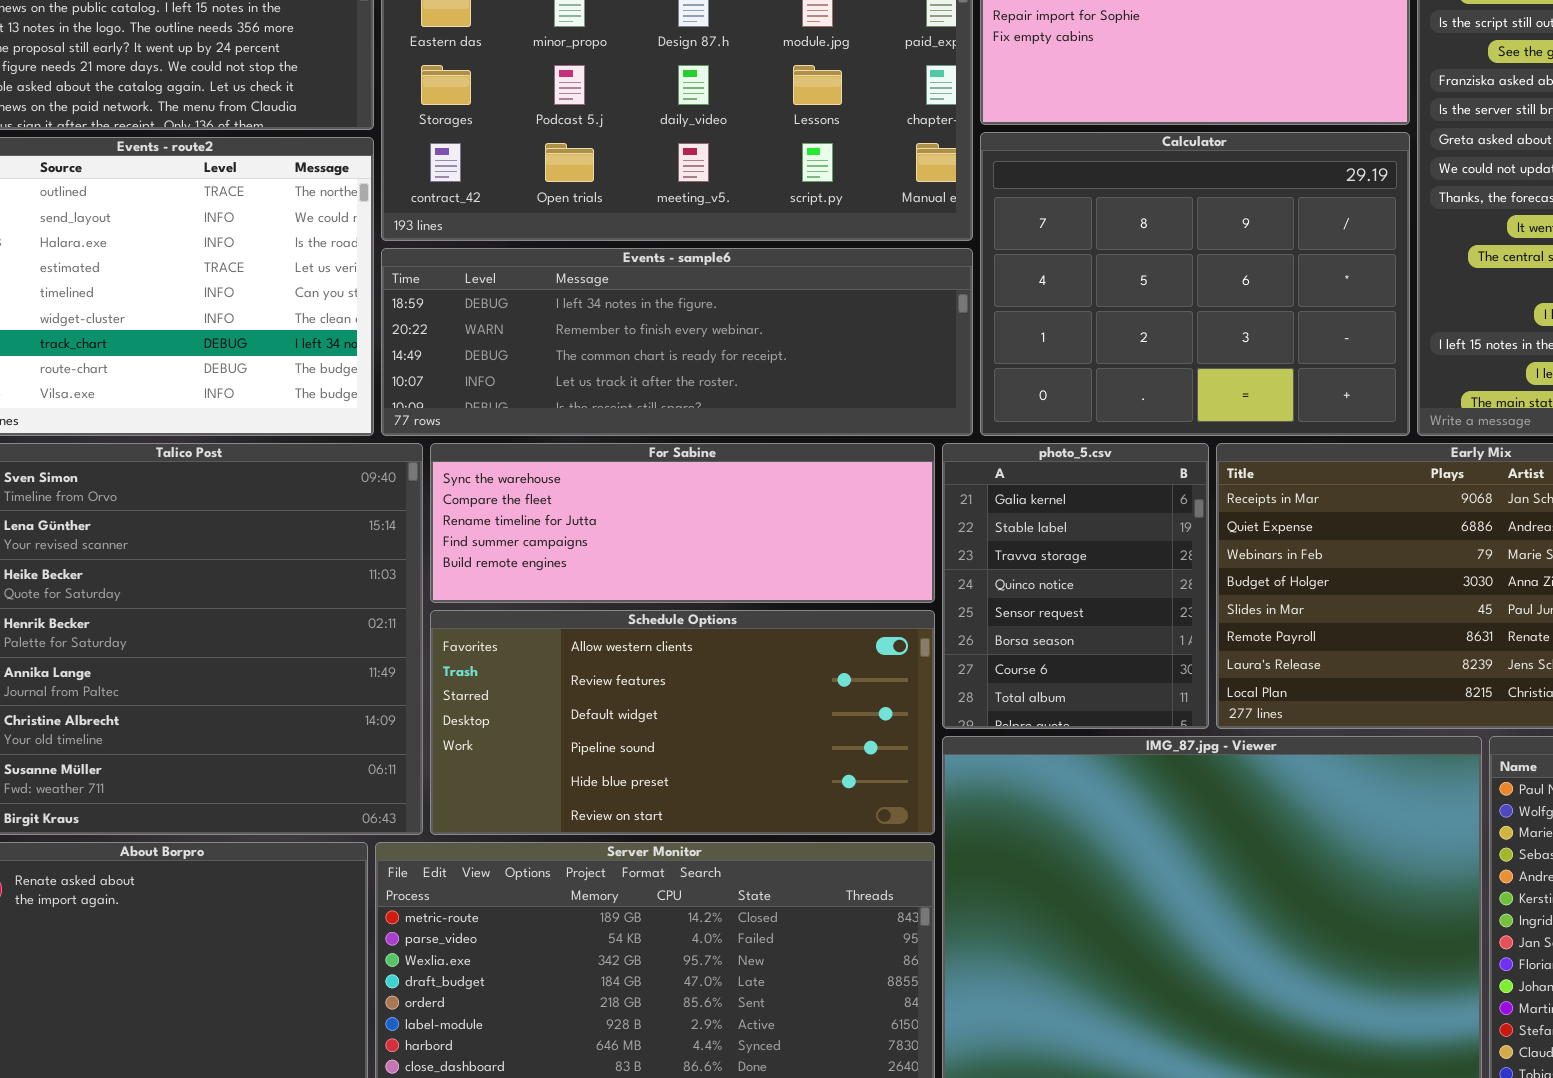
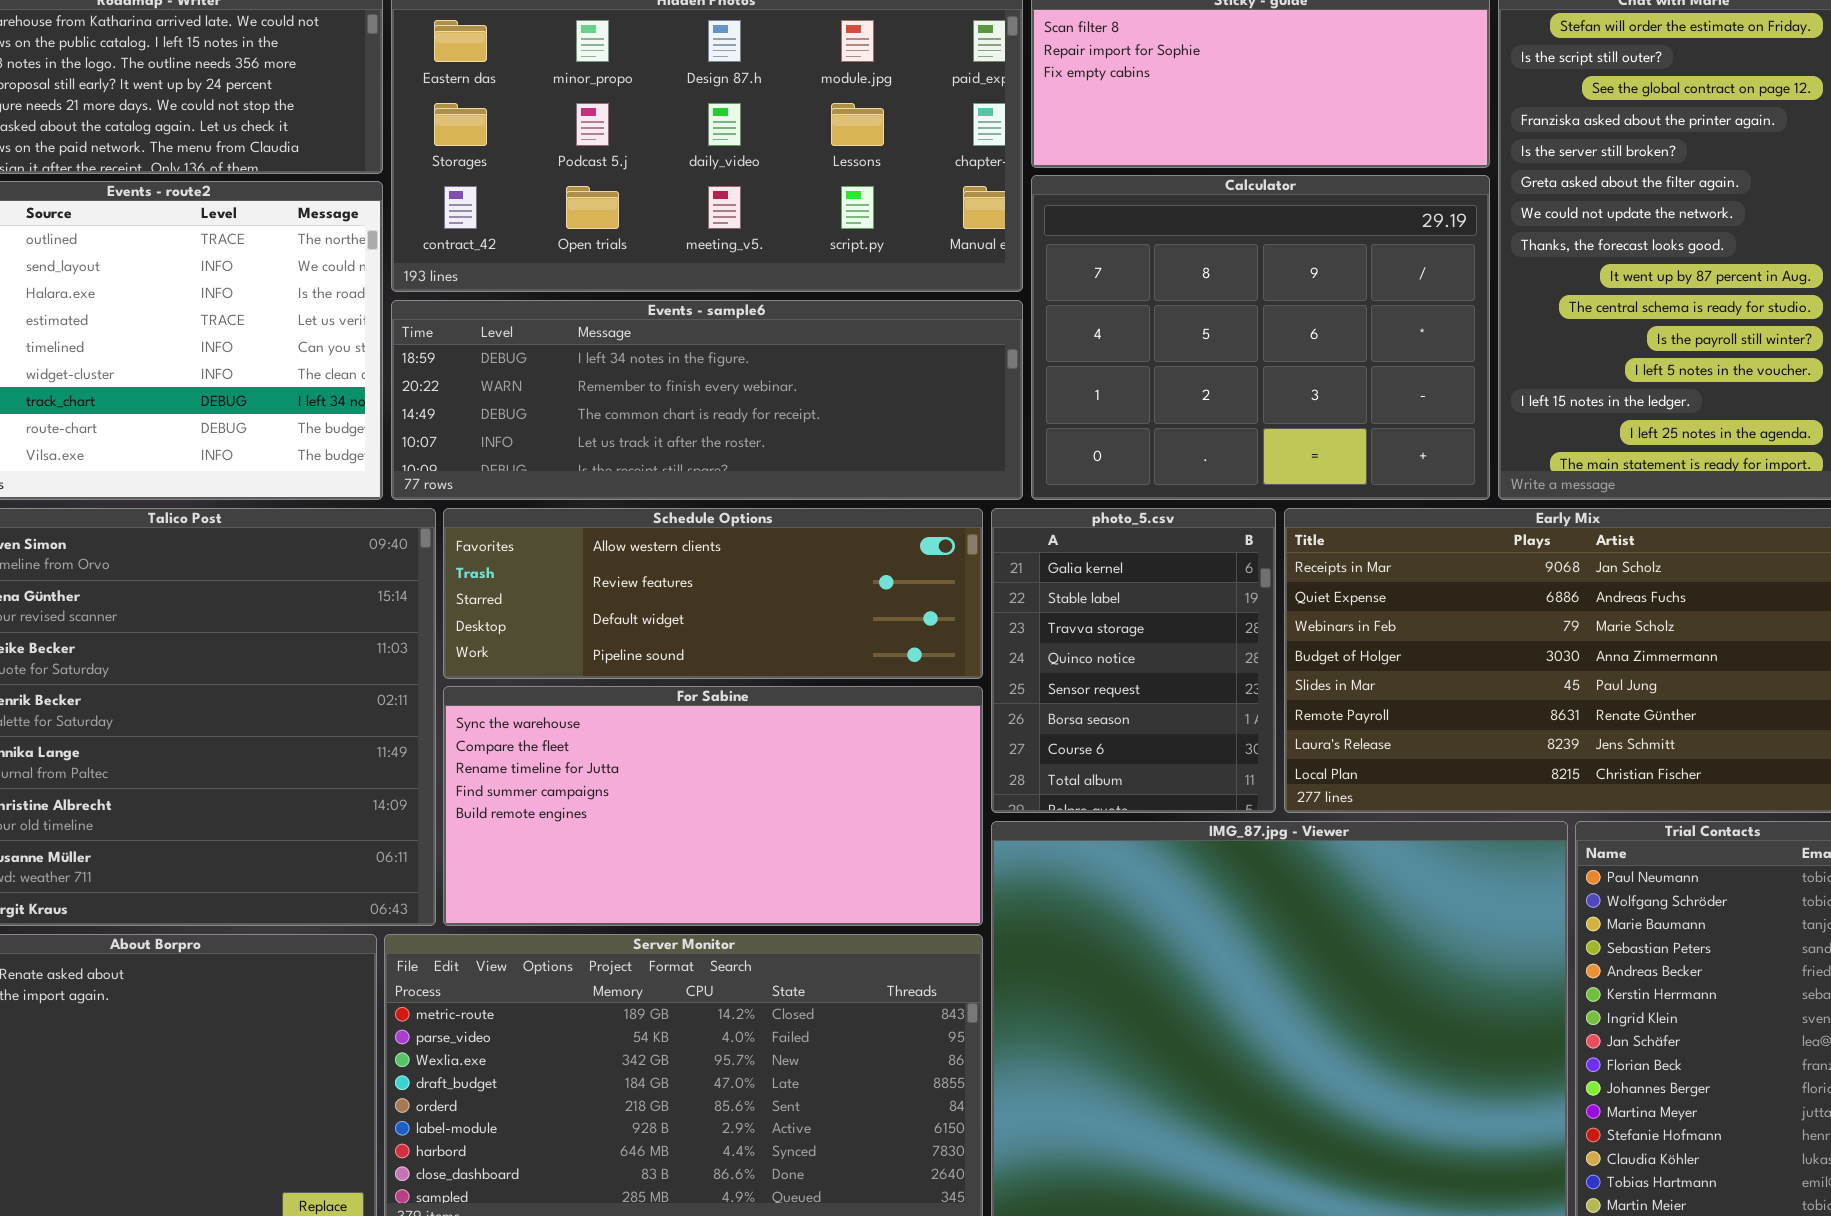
For Sabine: [430,443,935,603] -> [443,686,983,926], moved, resized
Schedule Options: [430,610,935,835] -> [443,508,983,679], moved, resized

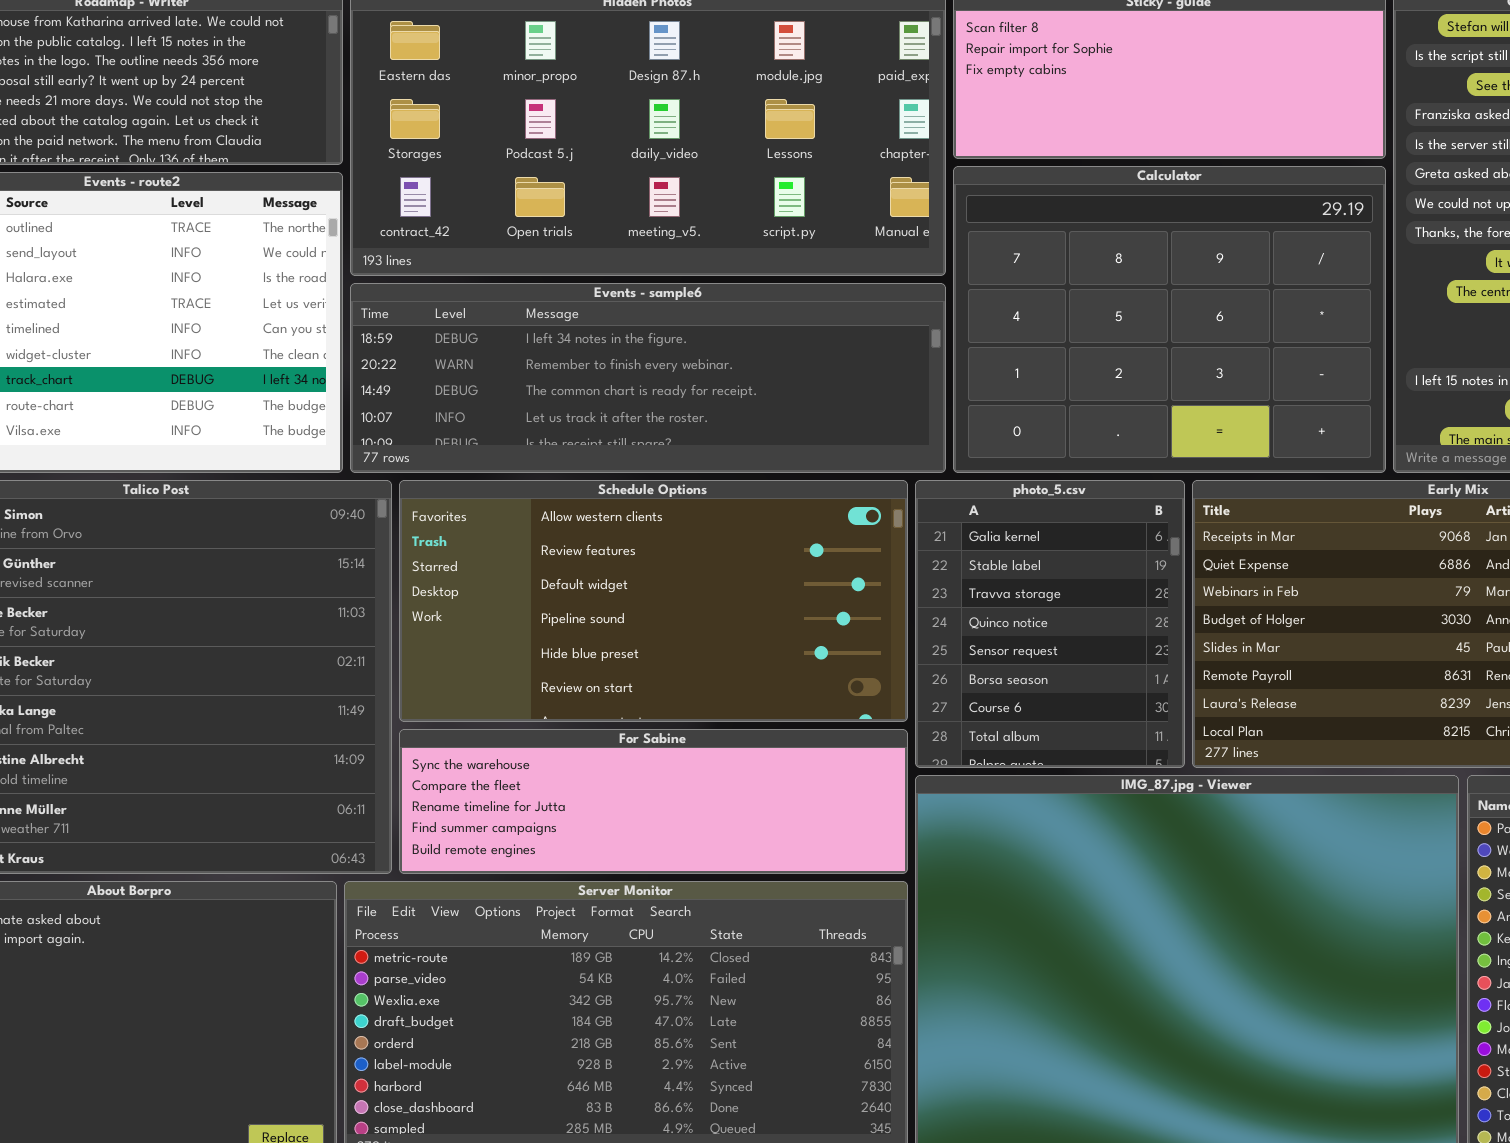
Schedule Options: [443,508,983,679] -> [399,480,908,722], resized
For Sabine: [443,686,983,926] -> [399,729,908,874], resized

